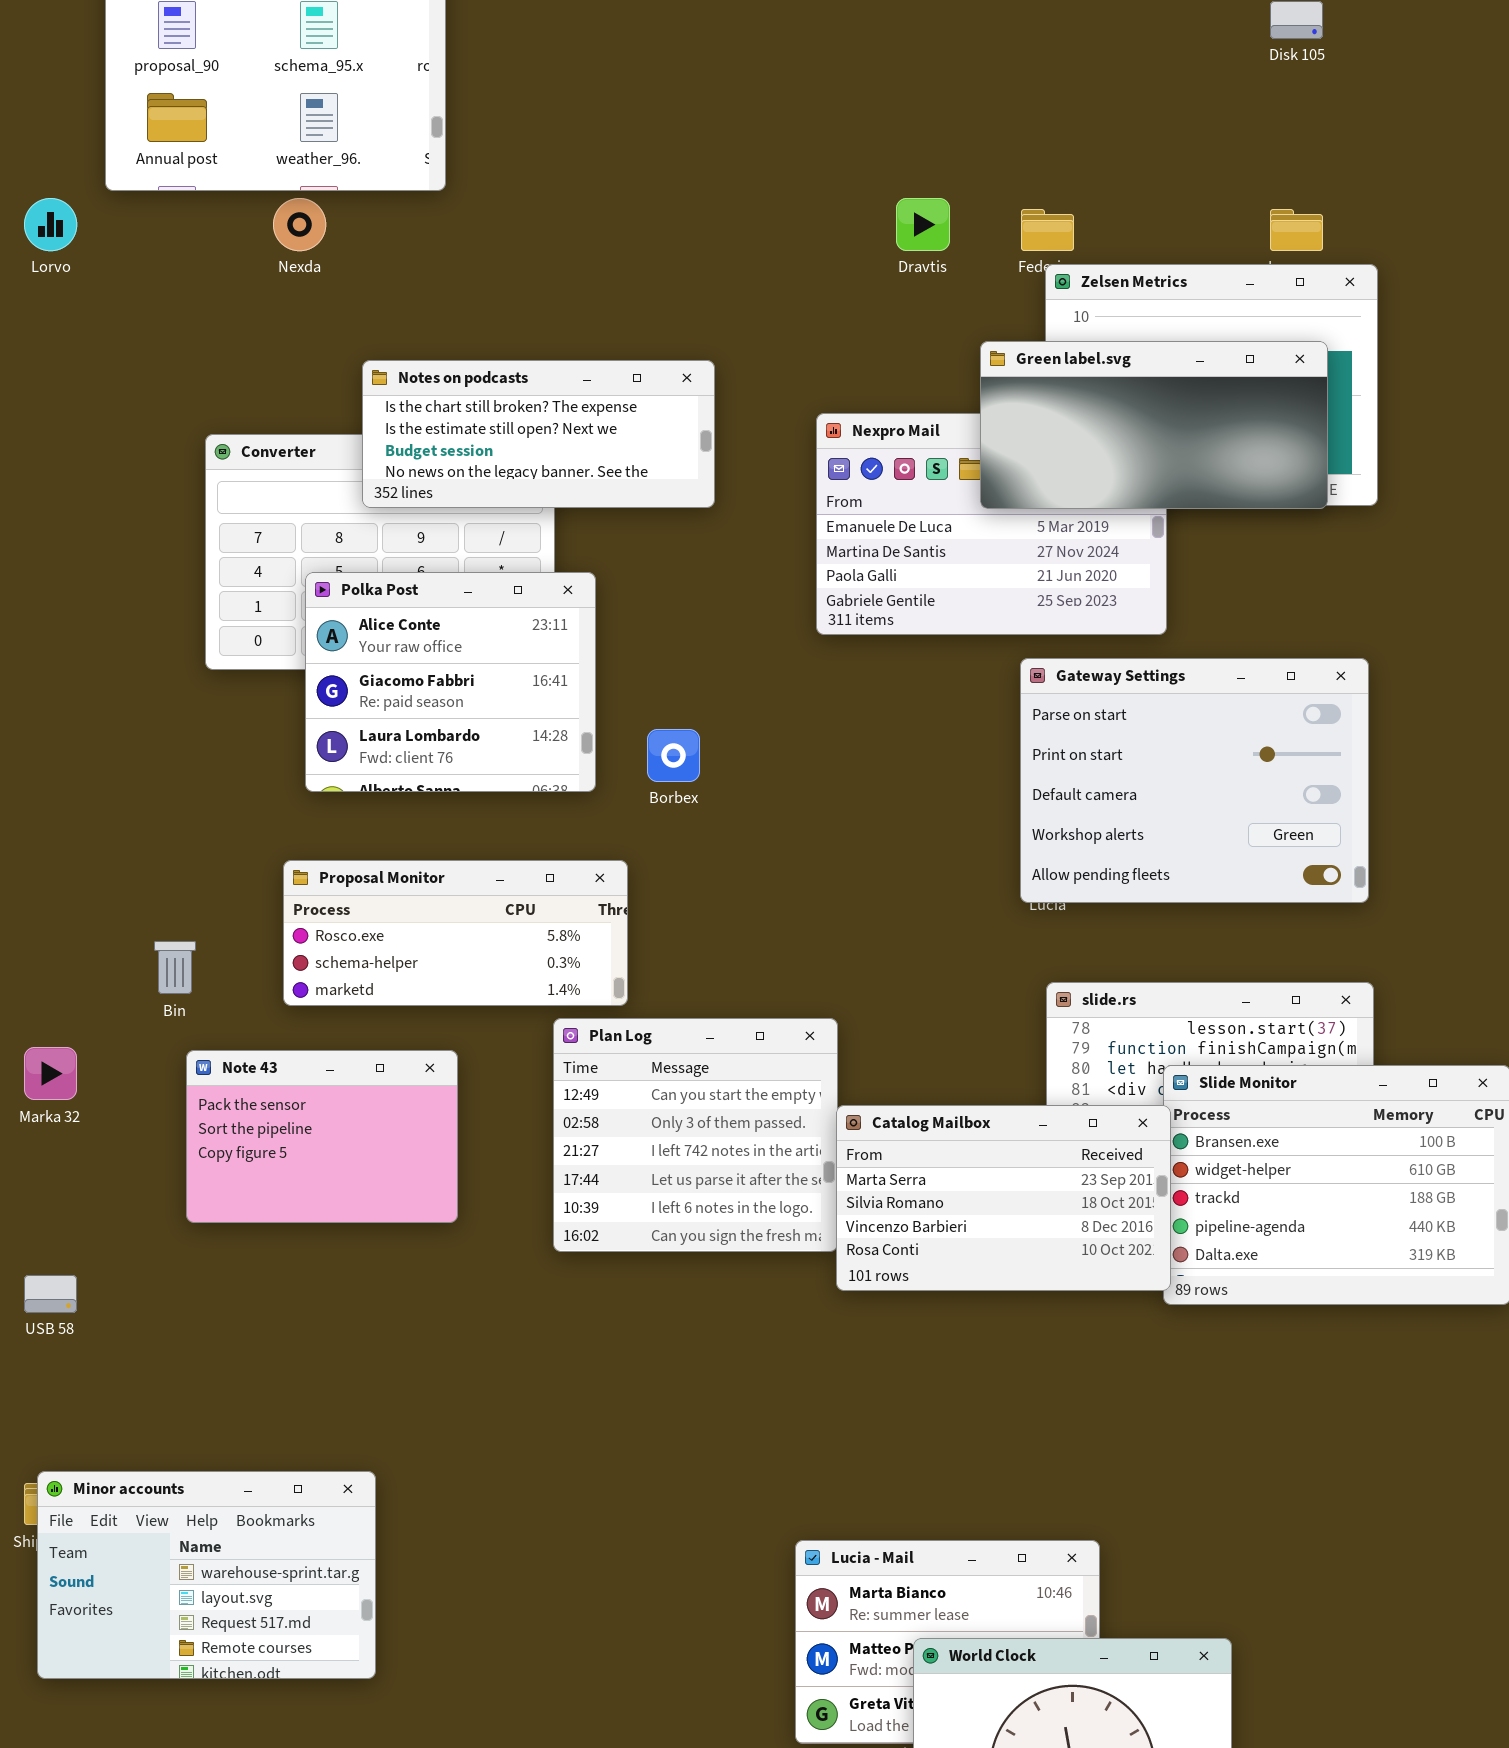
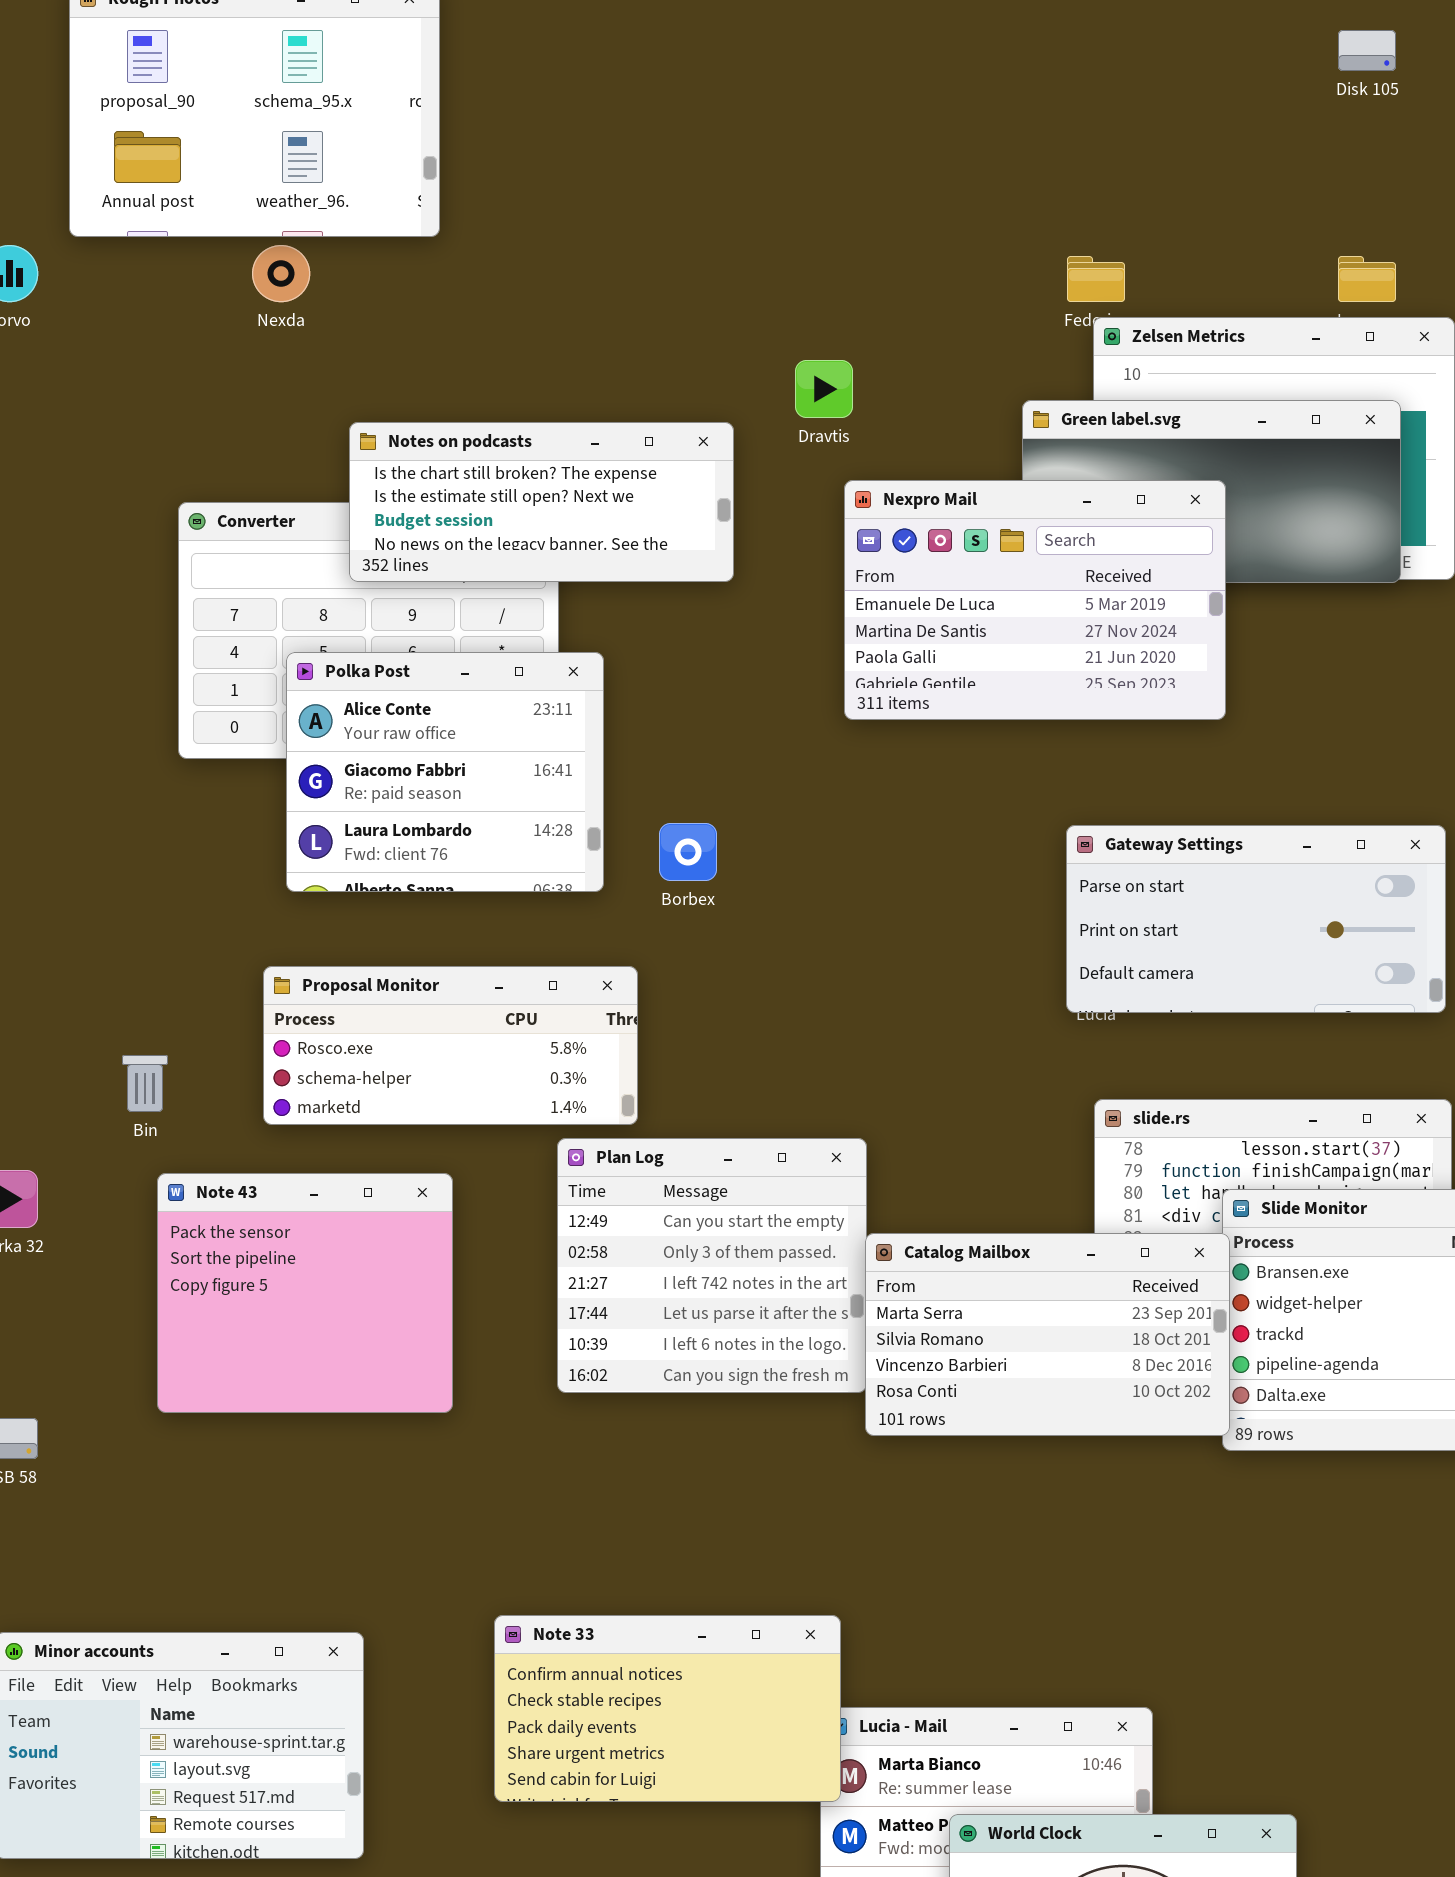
Dravtis: [896,198,950,251] -> [795,360,853,418], moved
Nexpro Mail: [816,413,1167,635] -> [844,480,1226,720], raised
Gateway Settings: [1020,658,1369,903] -> [1066,825,1446,1013], resized
Note 43: [186,1050,458,1223] -> [157,1173,453,1413], resized
Note 33: none -> [494,1615,841,1802], opened

